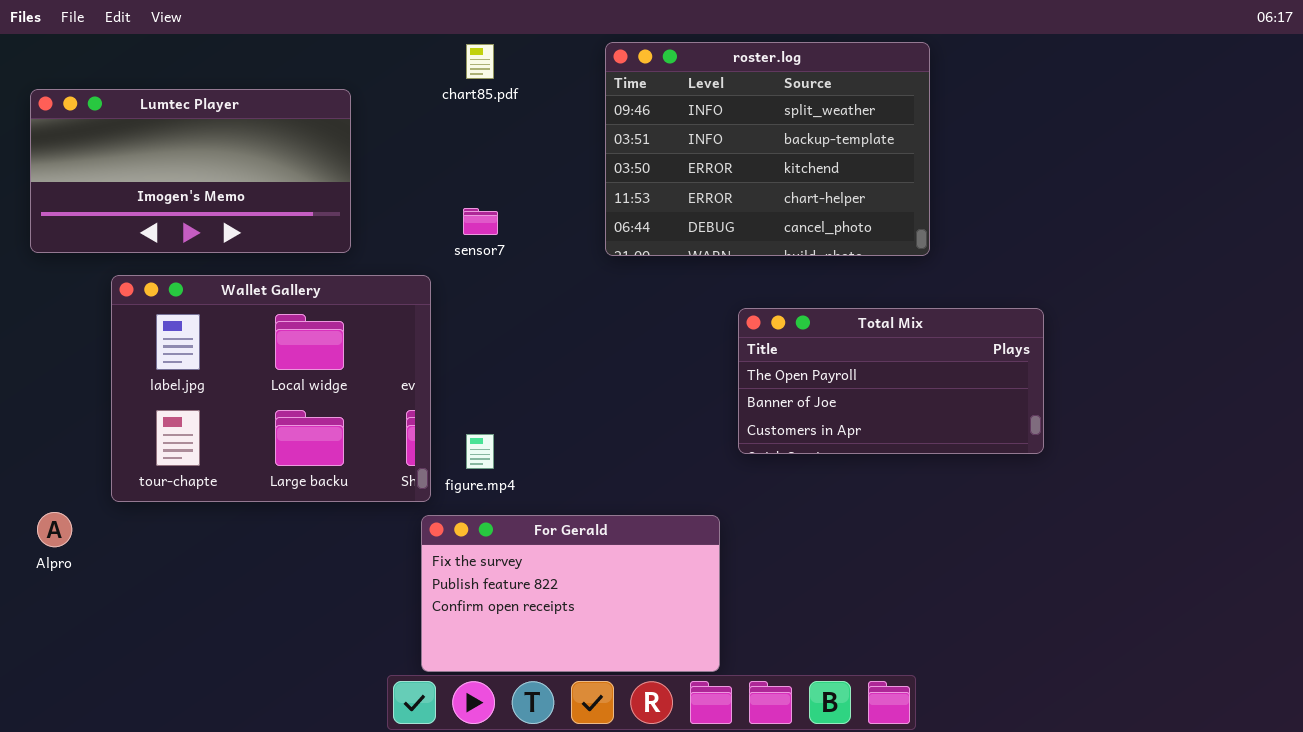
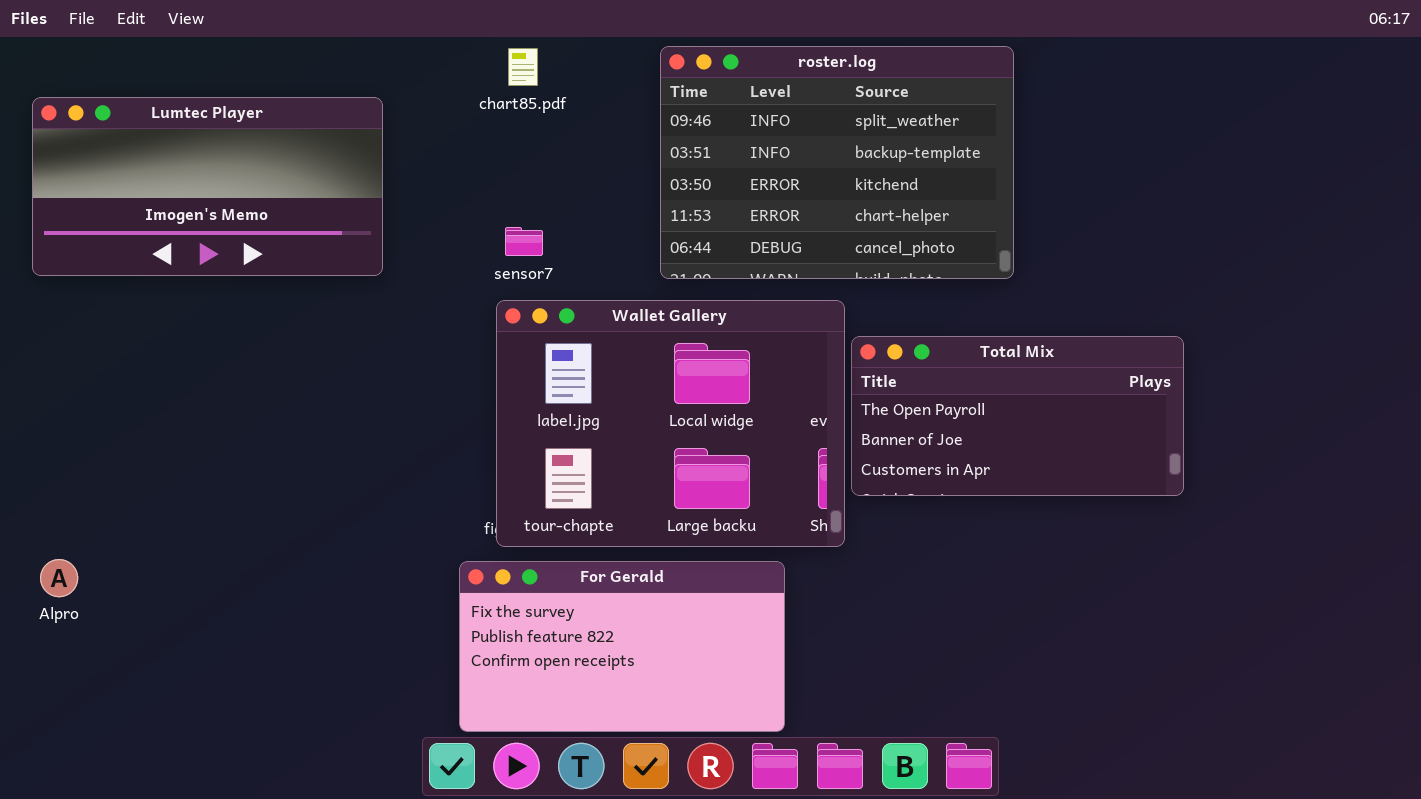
Wallet Gallery: [111,275,431,502] -> [496,300,845,547], moved
Total Mix: [738,308,1044,454] -> [851,336,1184,496], moved

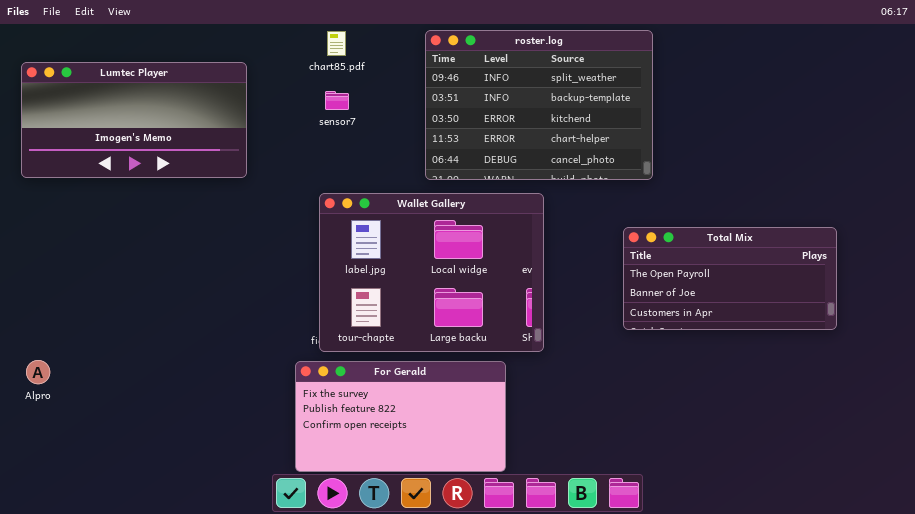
sensor7: [505,227,543,256] -> [325,91,349,110], moved
Total Mix: [851,336,1184,496] -> [623,227,837,330], moved

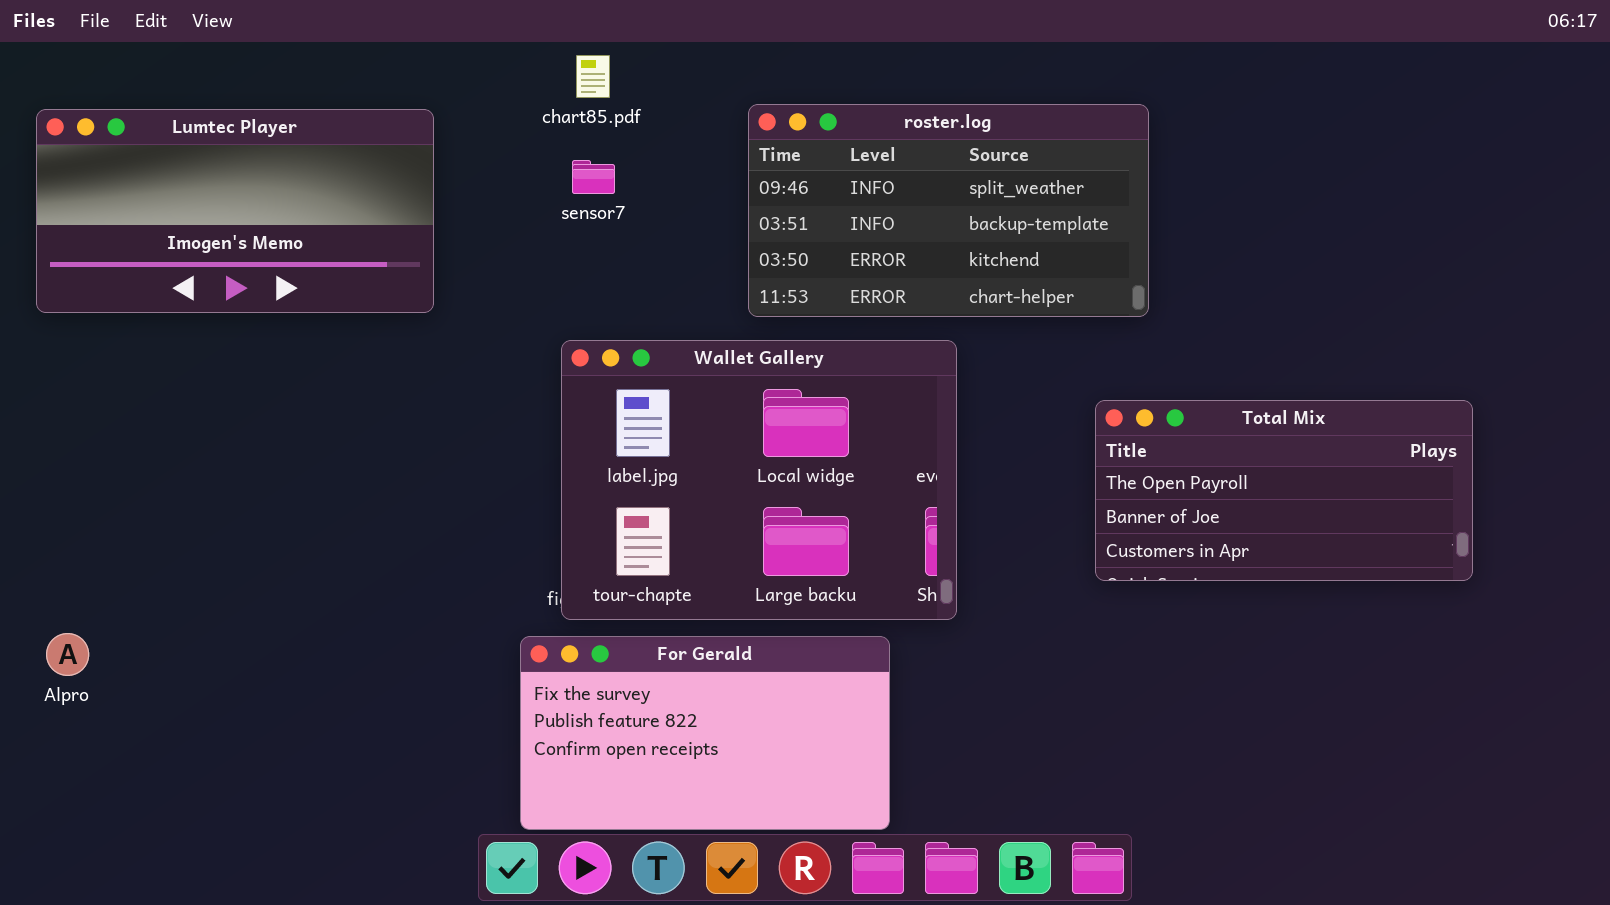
roster.log: [425,30,653,180] -> [748,104,1149,317], resized

